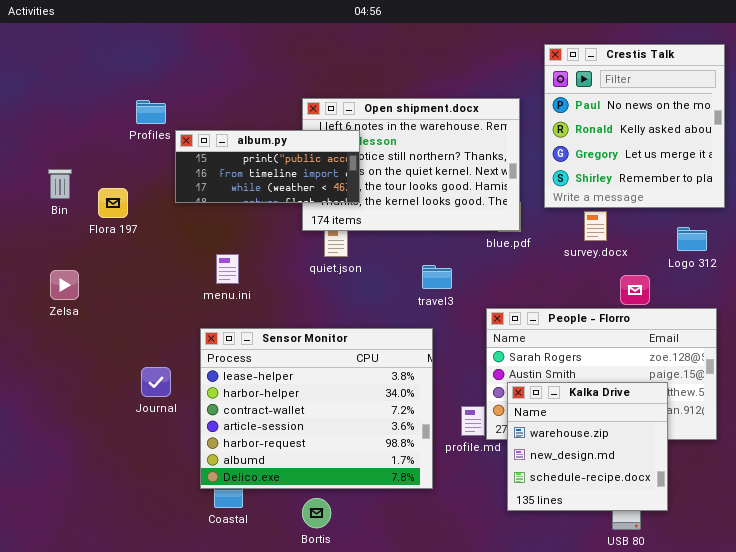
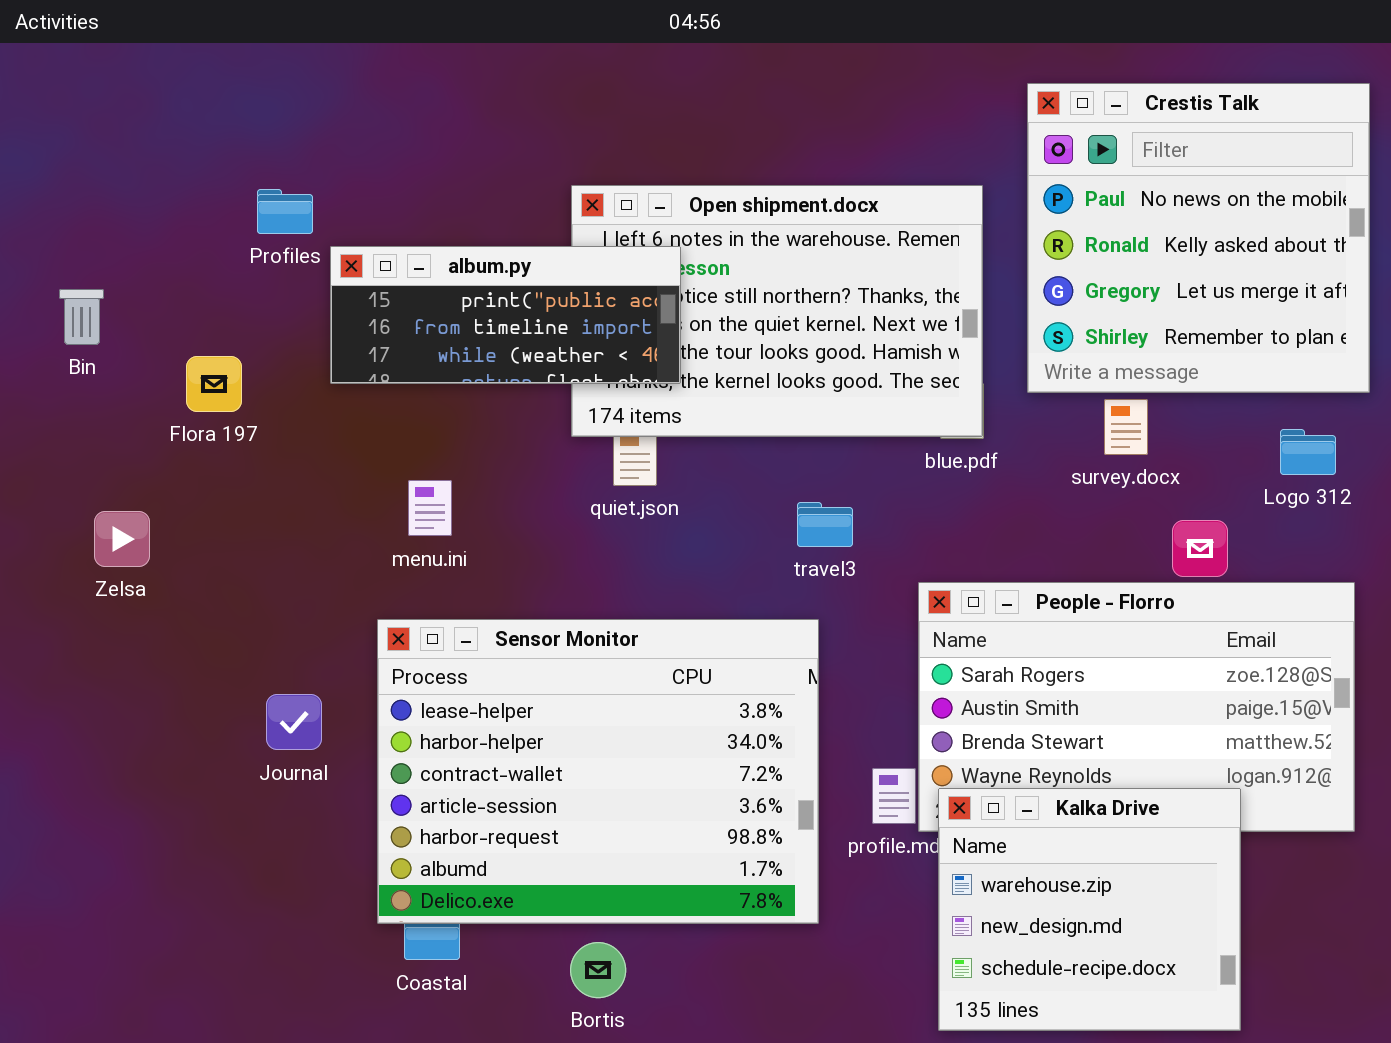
Bin: [48,169,72,199] -> [59,289,104,345], moved
Kalka Drive: [507,382,668,511] -> [938,788,1241,1031], moved

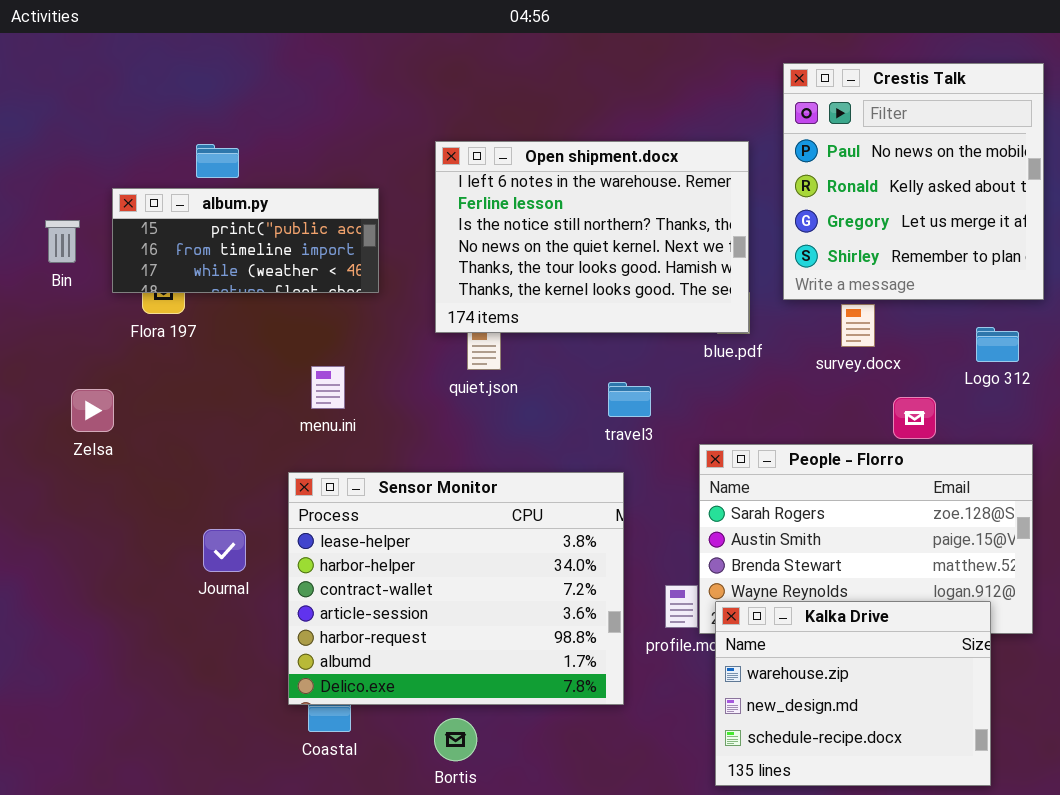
album.py: [330,246,681,384] -> [112,188,379,293], moved
Kalka Drive: [938,788,1241,1031] -> [715,601,991,786], resized

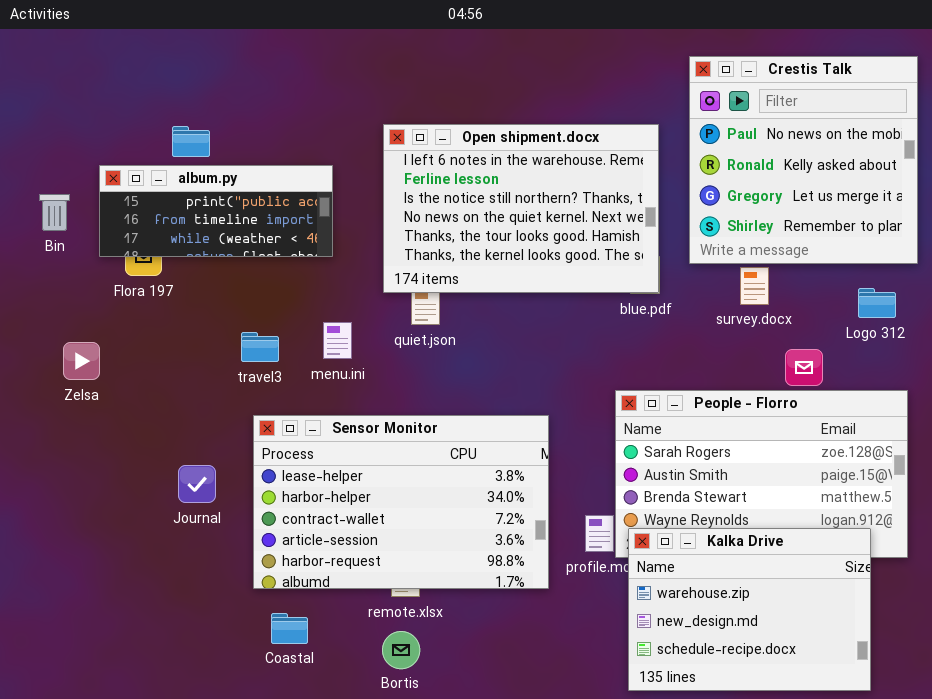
menu.ini: [311,366,345,409] -> [323,322,352,359], moved
travel3: [608,382,651,417] -> [241,332,279,362], moved
Sensor Monitor: [288,472,624,705] -> [253,415,549,589], resized

